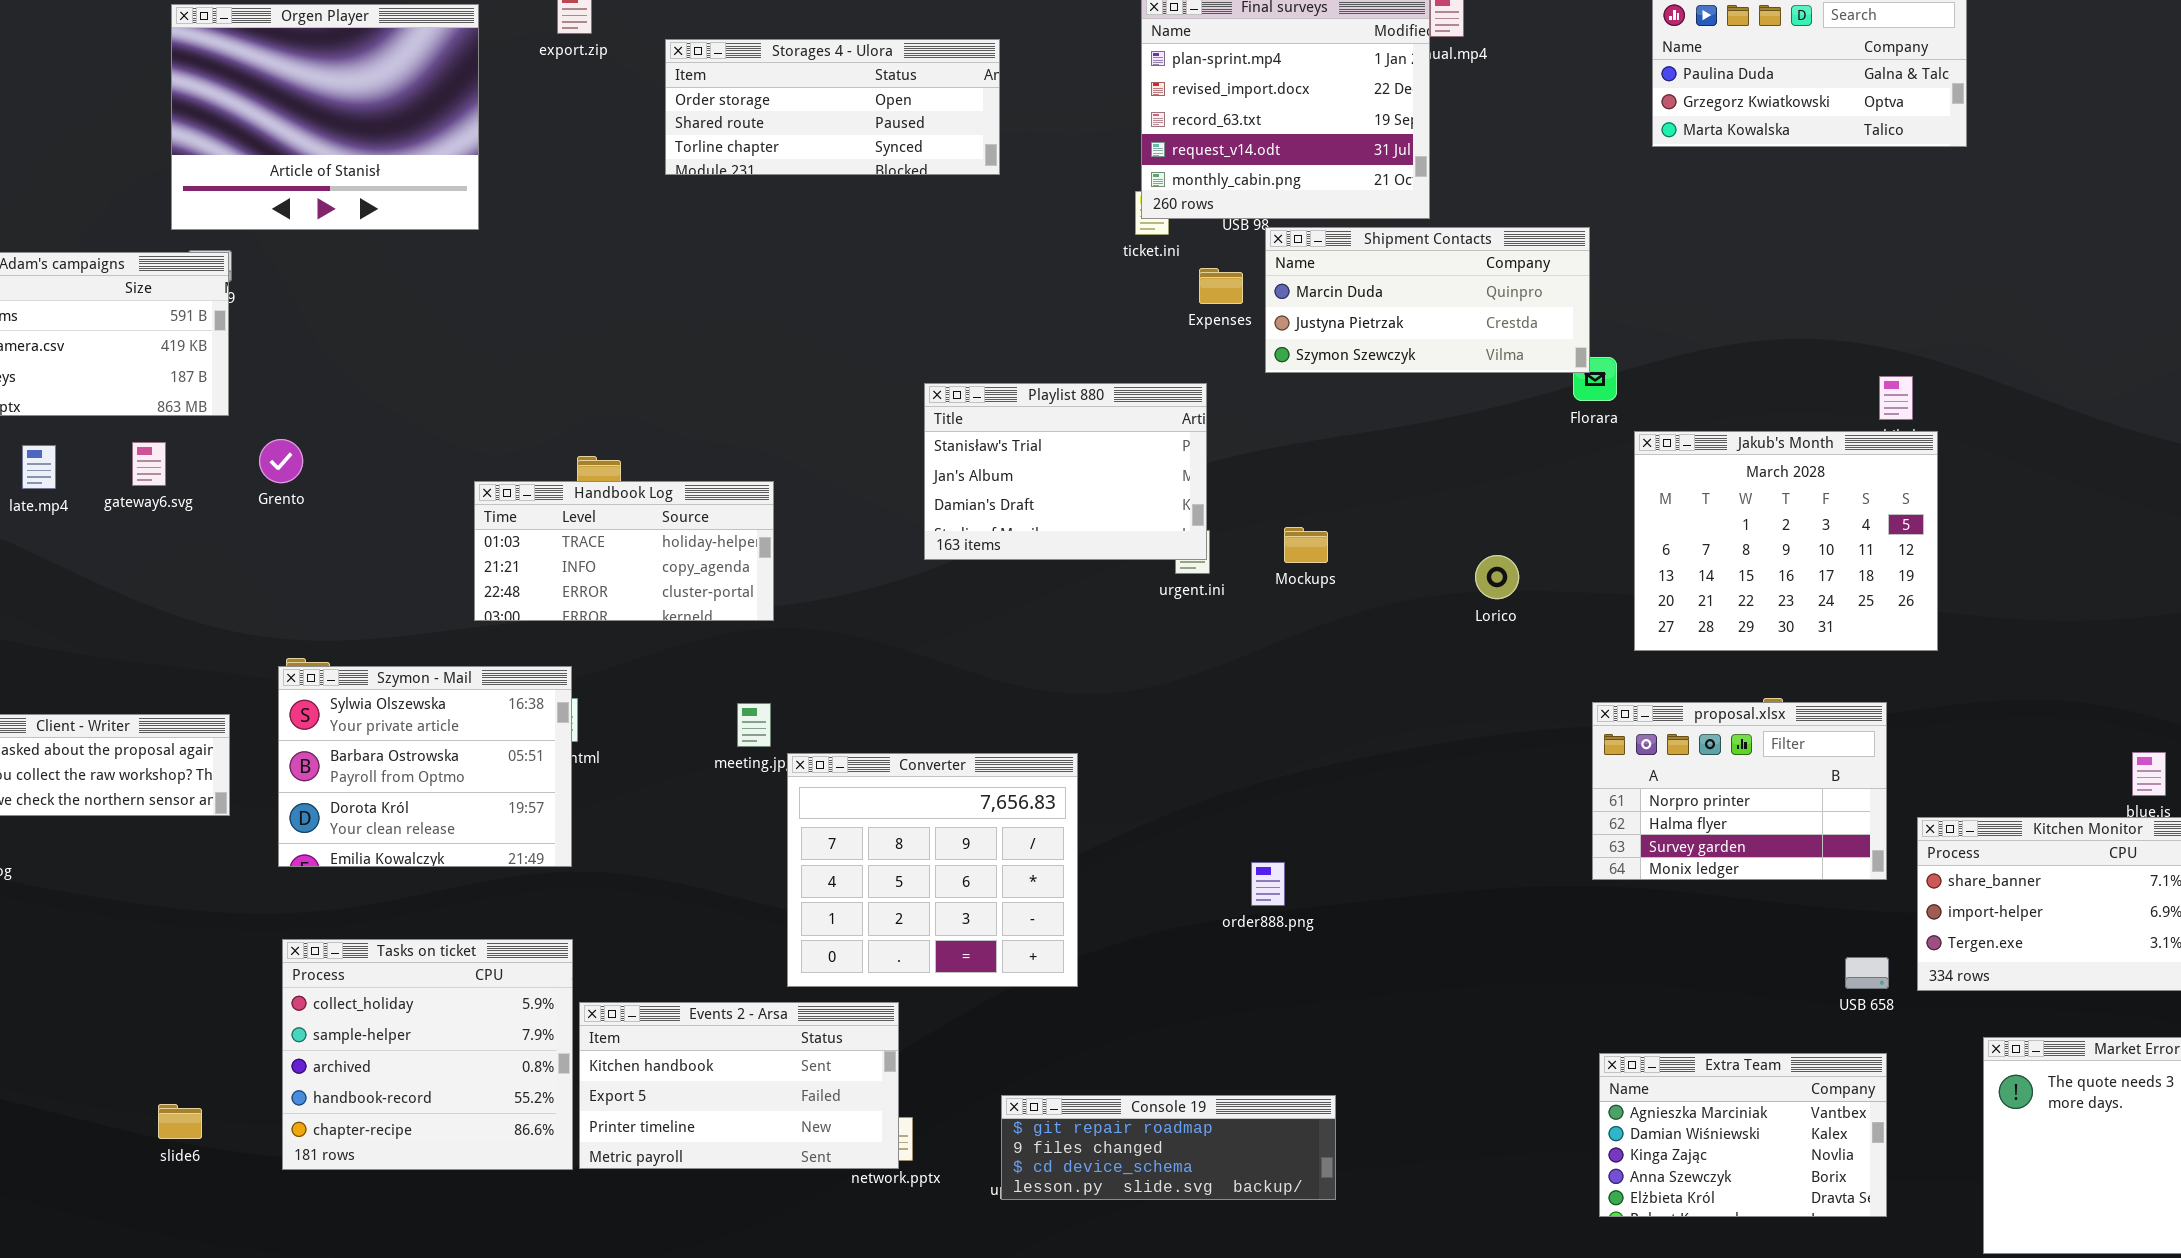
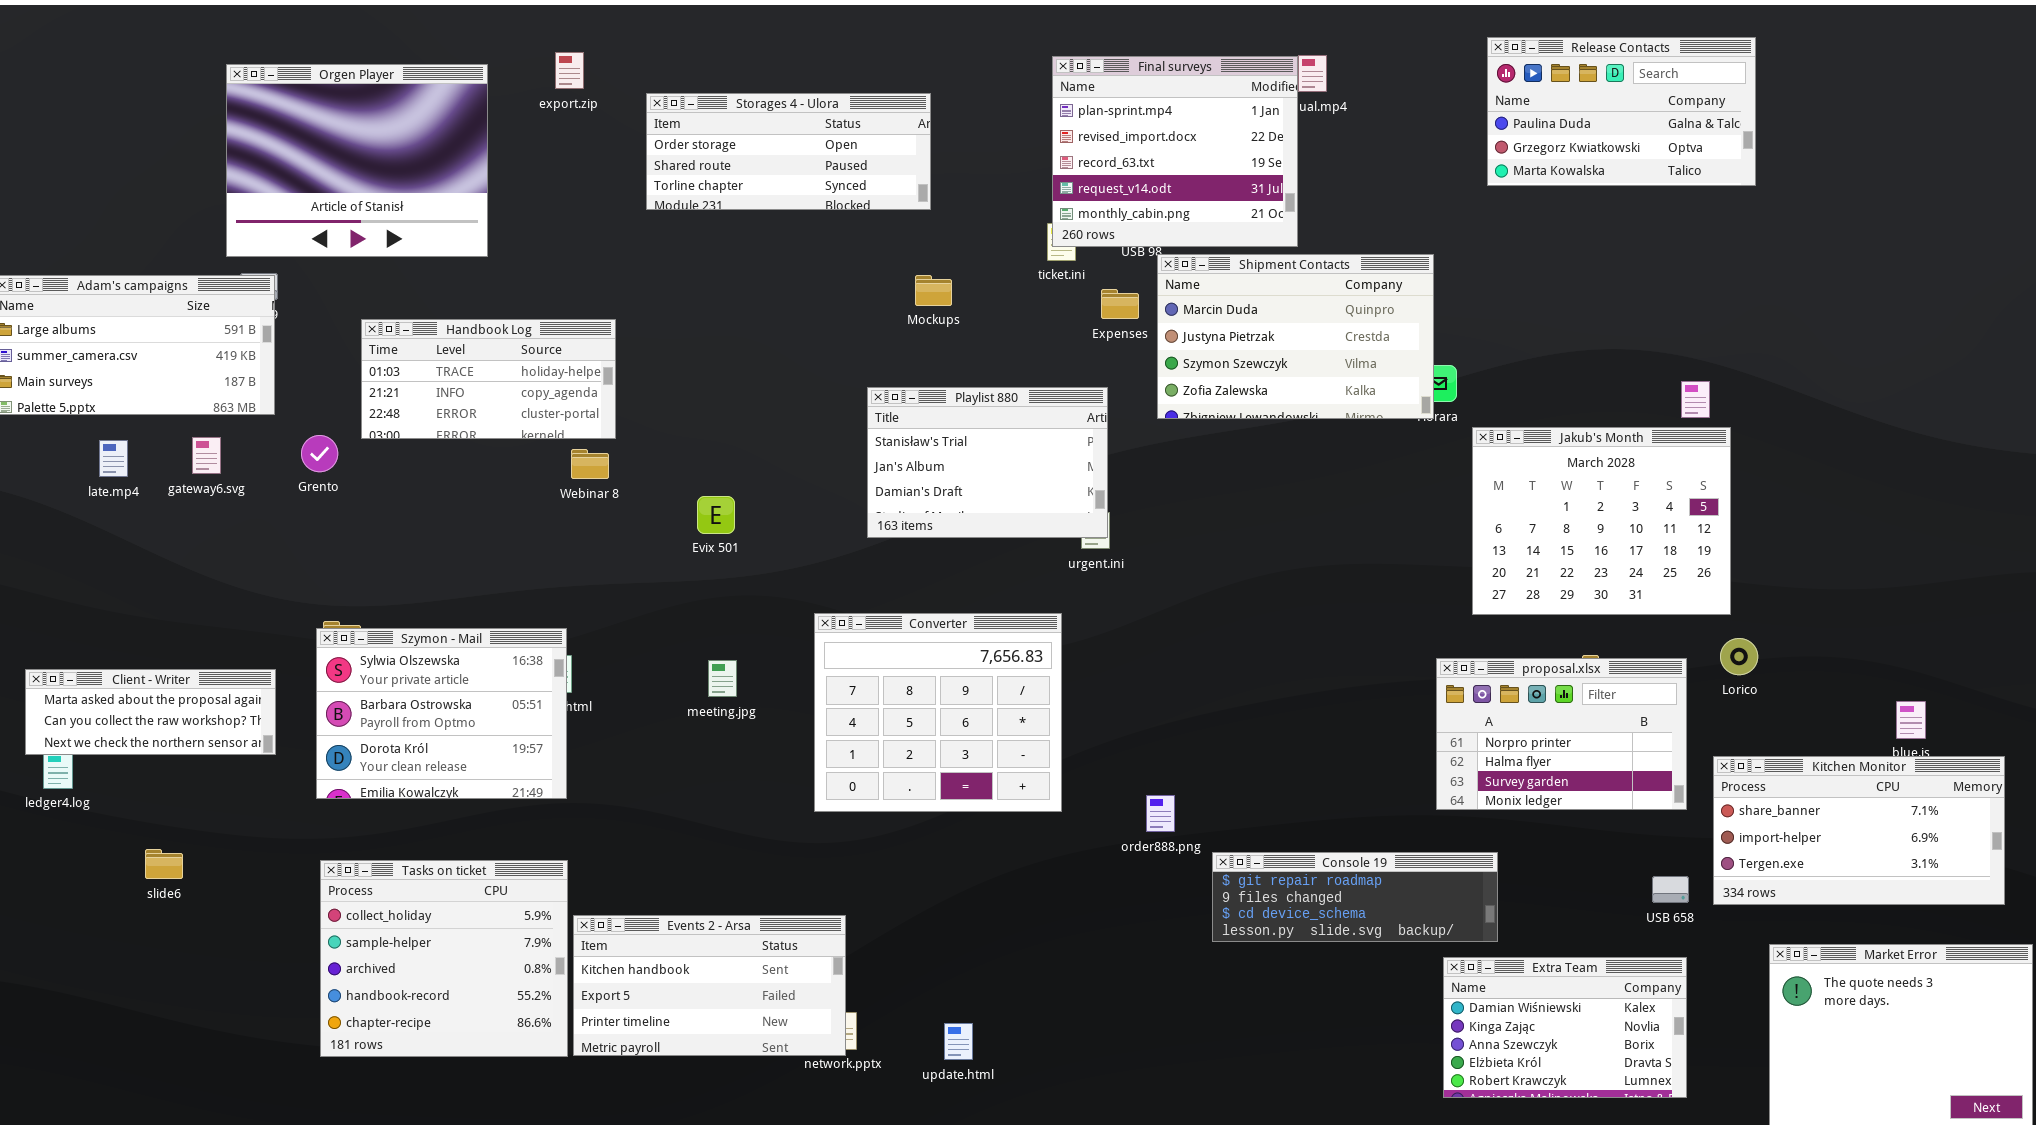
Shipment Contacts: [1265,227,1590,373] -> [1157,254,1434,419], resized
Handbook Log: [474,481,774,621] -> [361,319,616,439], moved
Mockups: [1284,527,1328,563] -> [915,275,952,306], moved
Lorico: [1475,555,1519,599] -> [1720,638,1758,675], moved
Converter: [787,753,1078,987] -> [814,613,1062,812], moved
Extra Team: [1599,1053,1887,1217] -> [1443,957,1687,1098], scrolled down 1 row
Console 19: [1001,1095,1336,1200] -> [1212,852,1498,942], moved
slide6: [158,1104,202,1139] -> [145,849,183,879], moved

